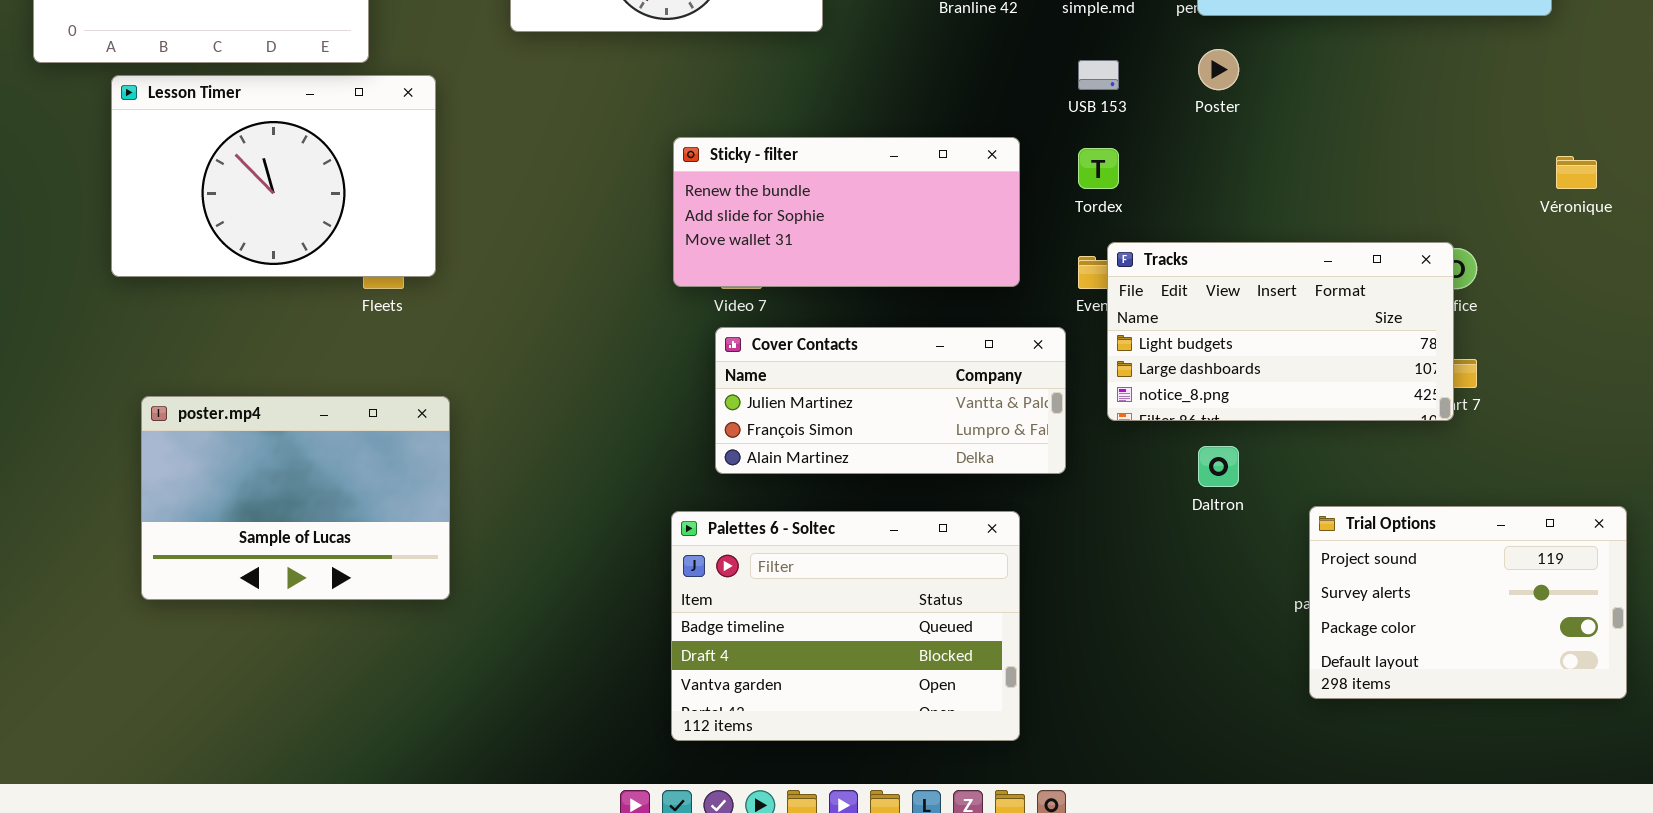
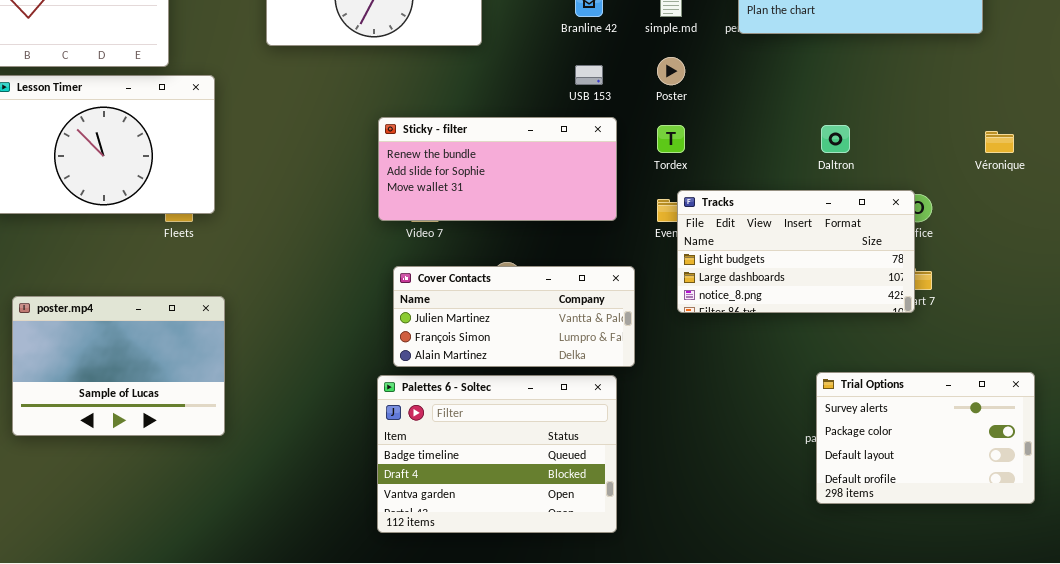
Poster: [1198,49,1239,90] -> [657,57,685,85], moved
USB 153: [1078,60,1119,90] -> [575,65,603,85], moved
Cover Contacts: [715,327,1066,474] -> [393,266,635,367], moved
Daltron: [1198,446,1239,487] -> [821,125,850,153], moved
Trial Options: [1309,506,1627,699] -> [816,372,1035,504], scrolled down 1 row

